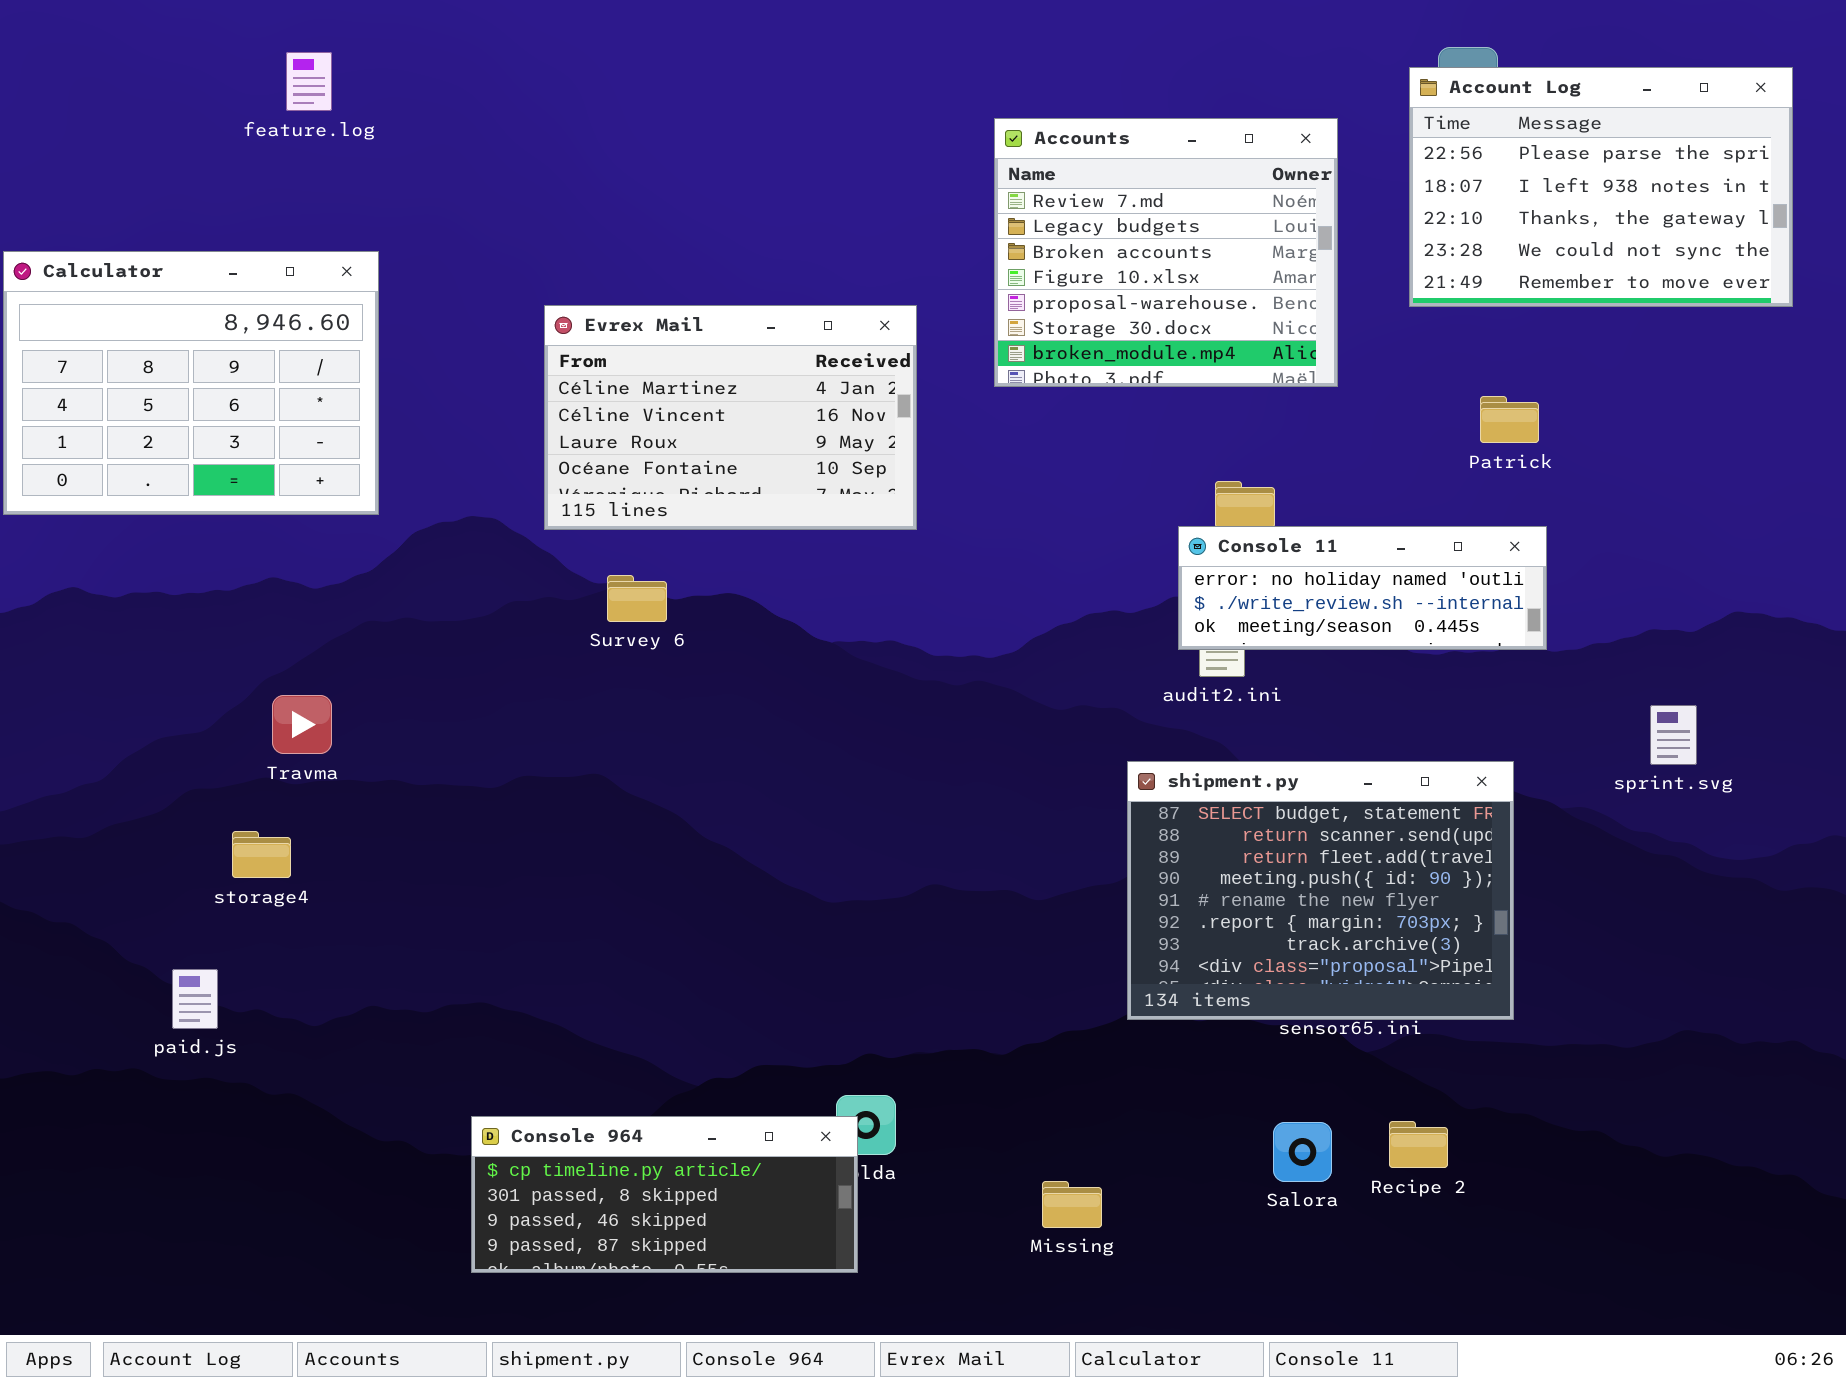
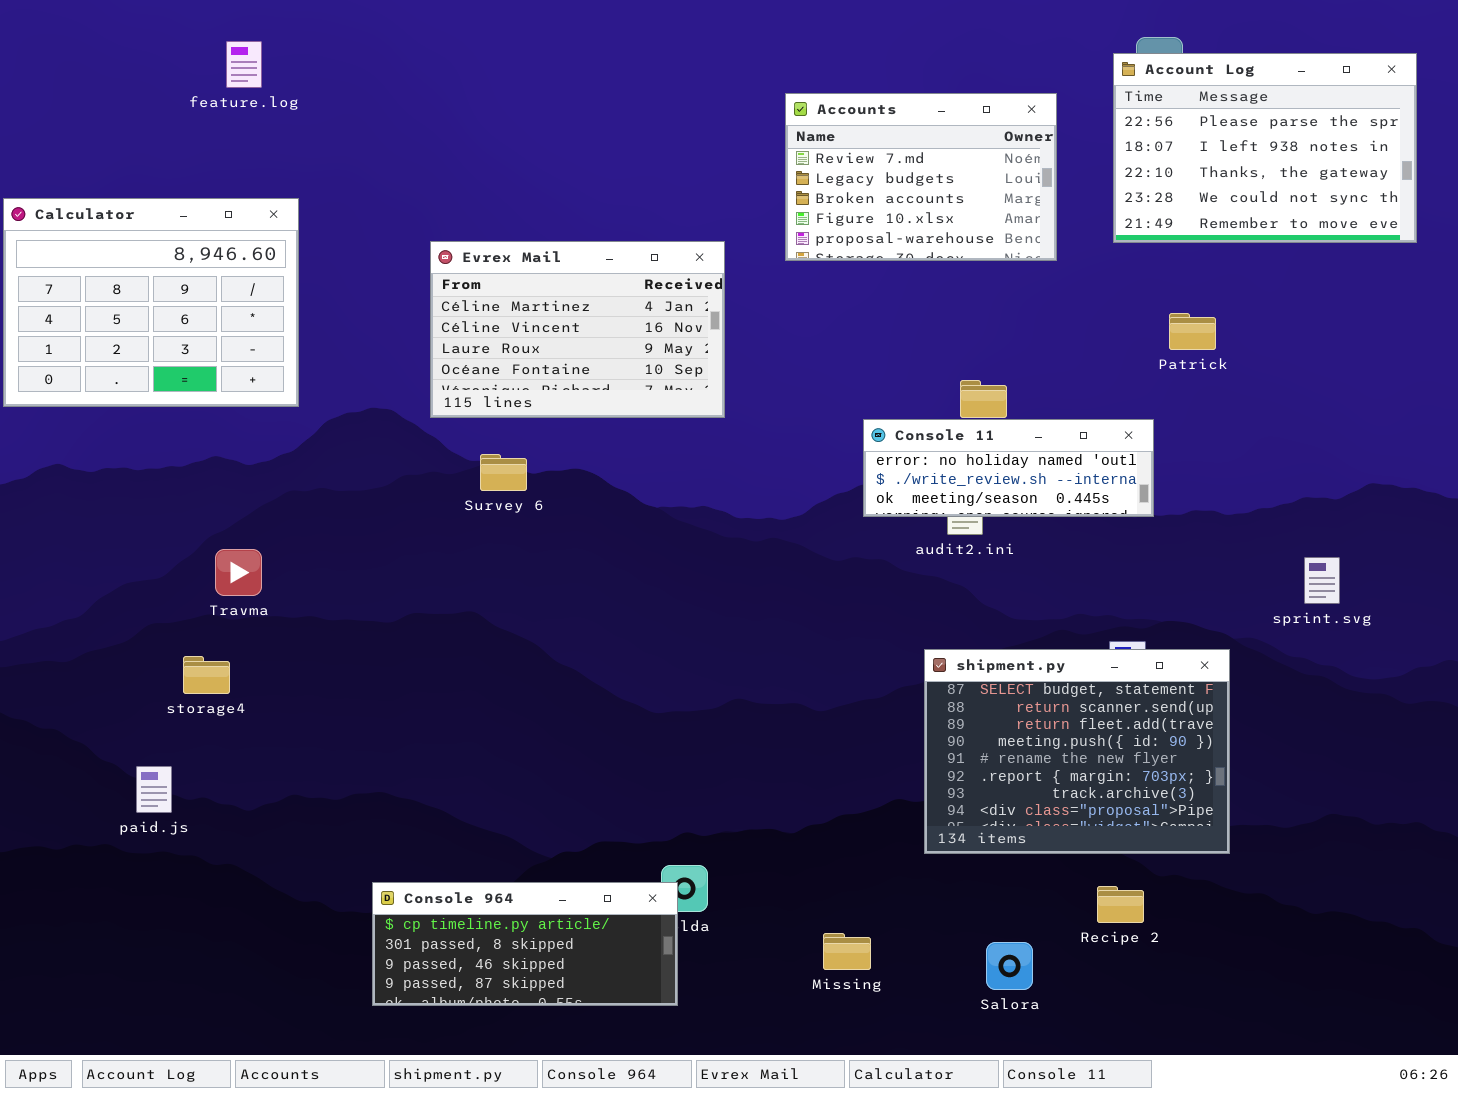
Accounts: [994,118,1338,387] -> [785,93,1057,261], resized
Console 11: [1178,526,1547,650] -> [863,419,1154,517], moved
shipment.py: [1127,761,1514,1020] -> [924,649,1230,854], moved
Salora: [1273,1122,1332,1182] -> [986,942,1033,990], moved

